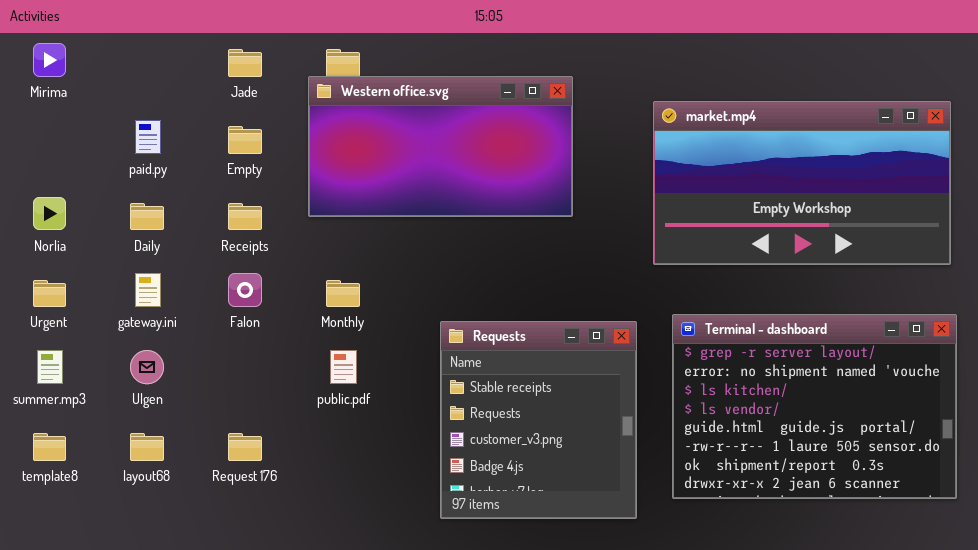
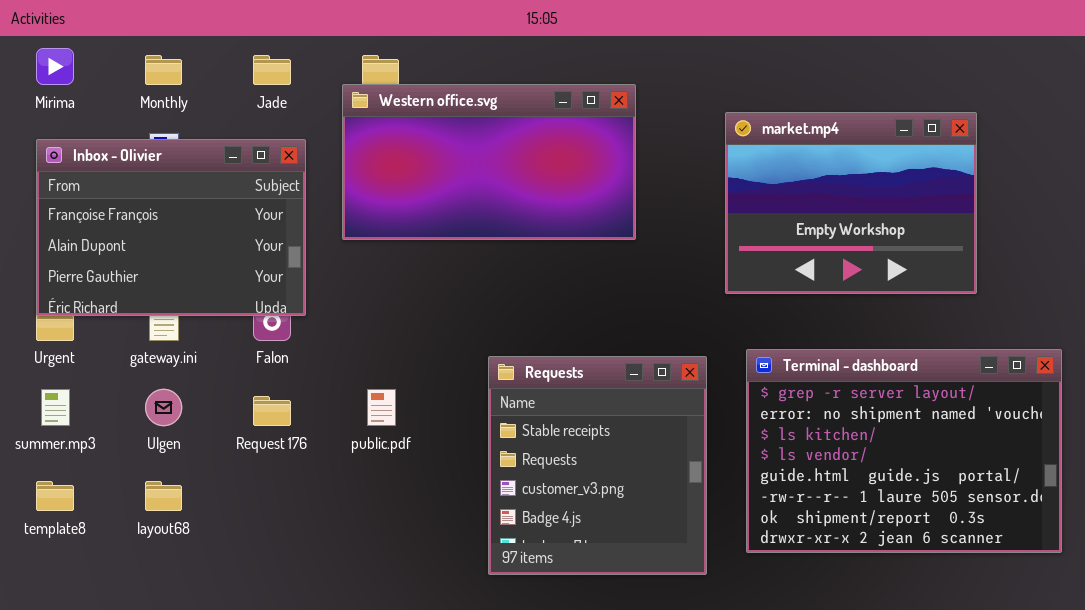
market.mp4: [653,101,951,265] -> [725,112,977,294], resized
Inbox - Olivier: none -> [36,139,306,316], opened
Monthly: [326,280,360,307] -> [145,55,182,85], moved
Request 176: [228,433,262,461] -> [253,396,291,426], moved

